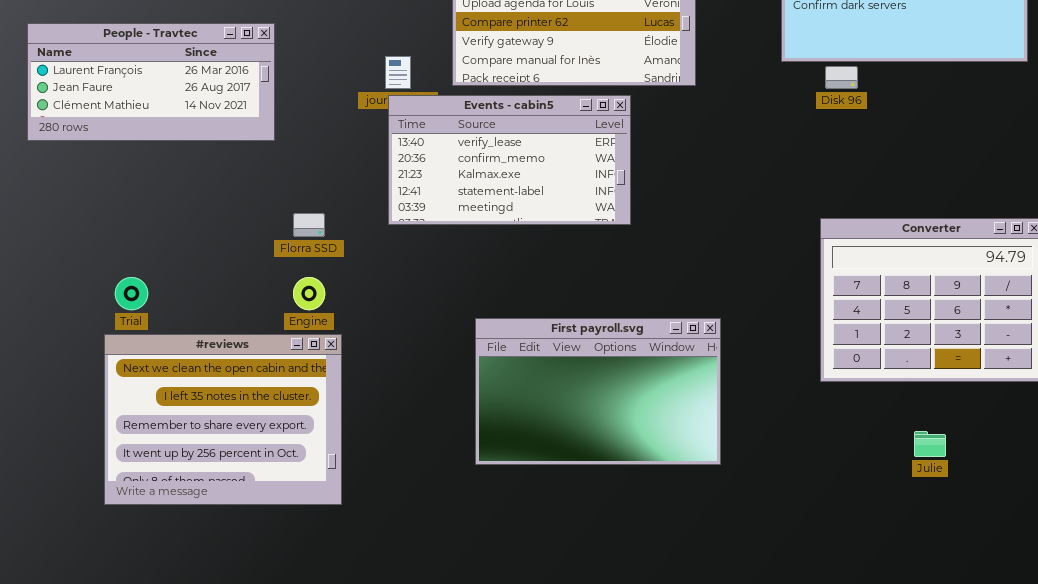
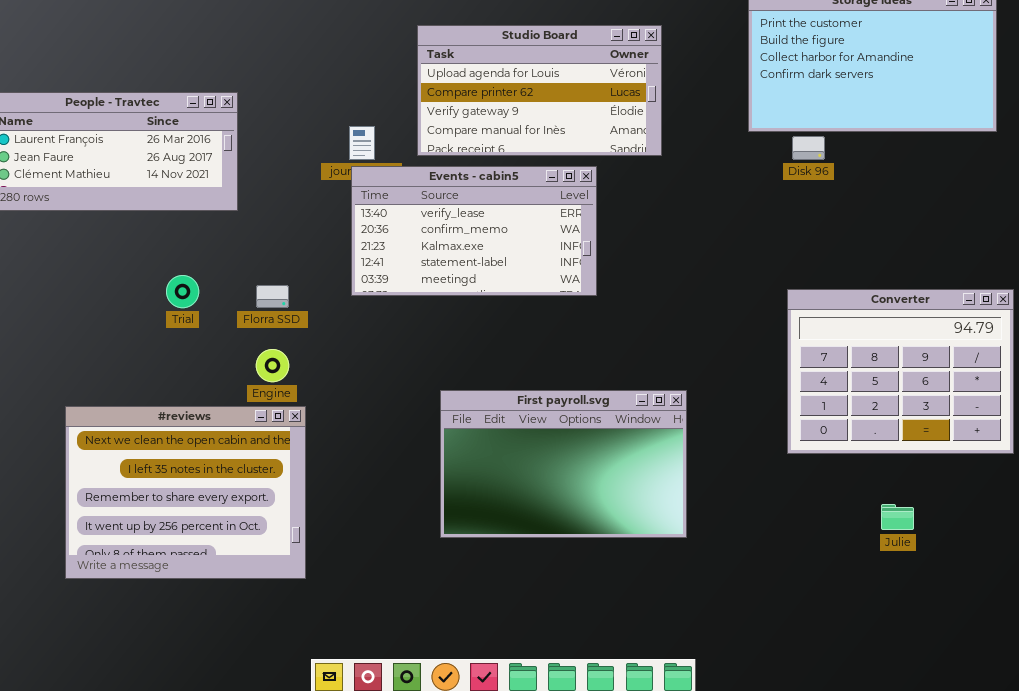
Trial: [115,277,148,310] -> [166,275,199,308], moved

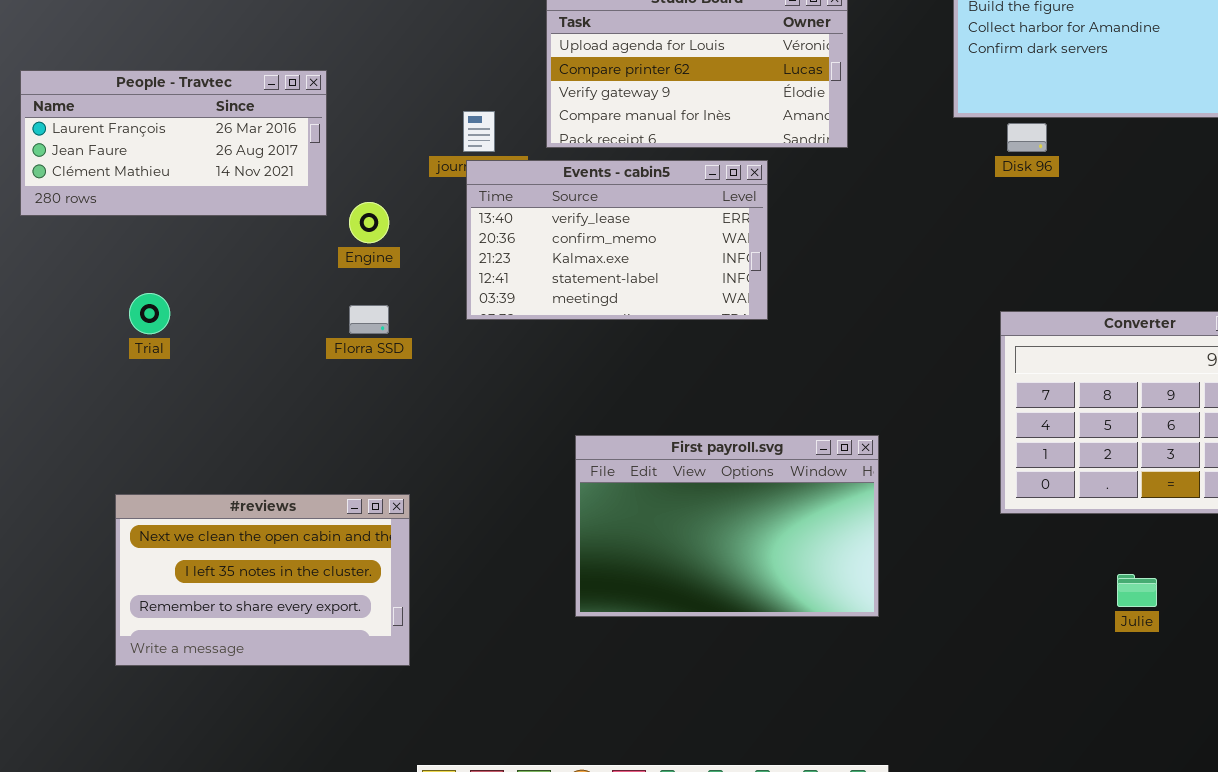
Trial: [166,275,199,308] -> [129,293,170,334], moved
Engine: [256,349,289,382] -> [349,202,389,243], moved
#reviews: [65,406,306,579] -> [115,494,410,666], resized

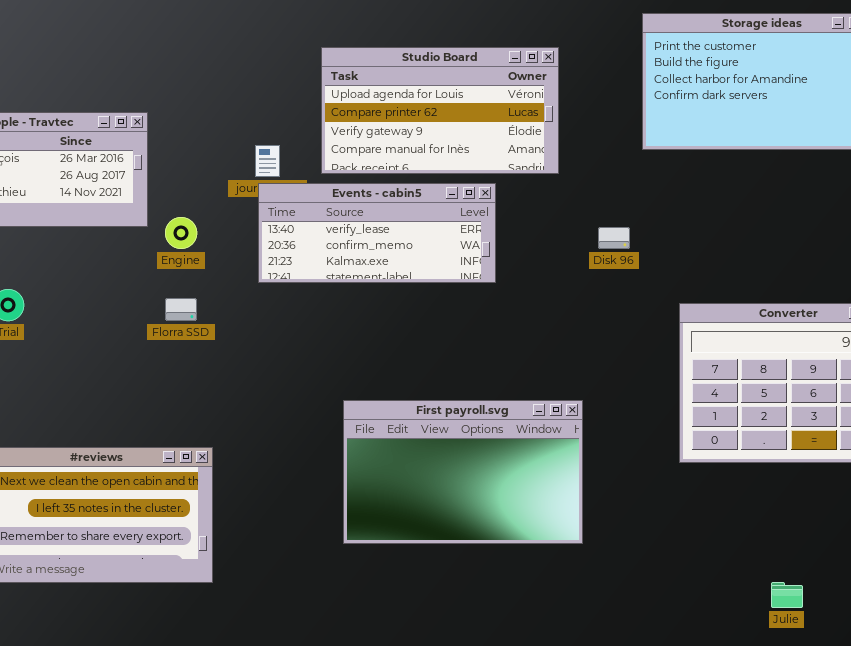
Disk 96: [1007,123,1047,152] -> [598,227,630,249], moved
Events - cabin5: [466,160,768,320] -> [258,183,496,283], resized
Julie: [1117,574,1157,607] -> [771,582,803,608], moved

